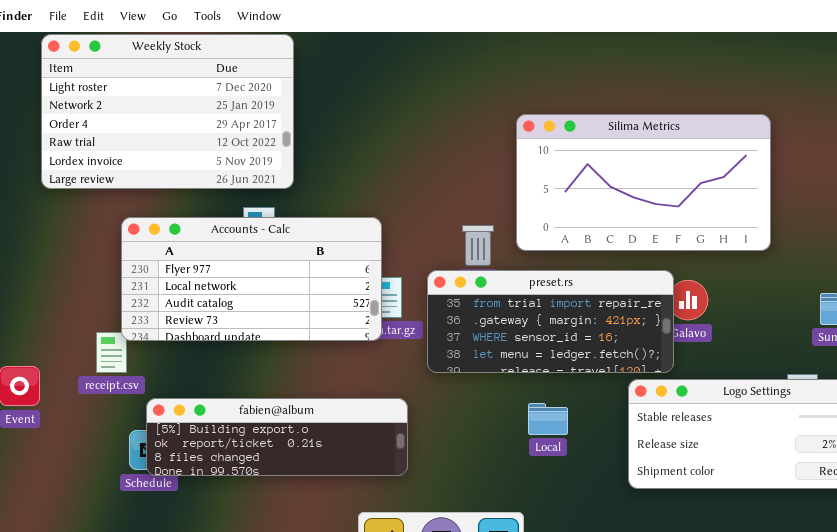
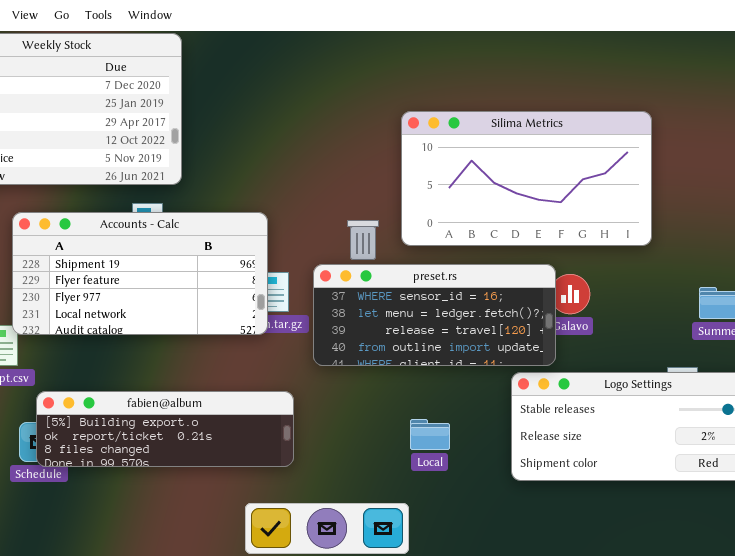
Accounts - Calc: [121,217,382,341] -> [12,212,268,335], scrolled up 2 rows
preset.rs: [427,270,674,373] -> [313,264,556,366], scrolled down 2 rows
Local: [528,403,568,435] -> [410,419,450,450], moved

